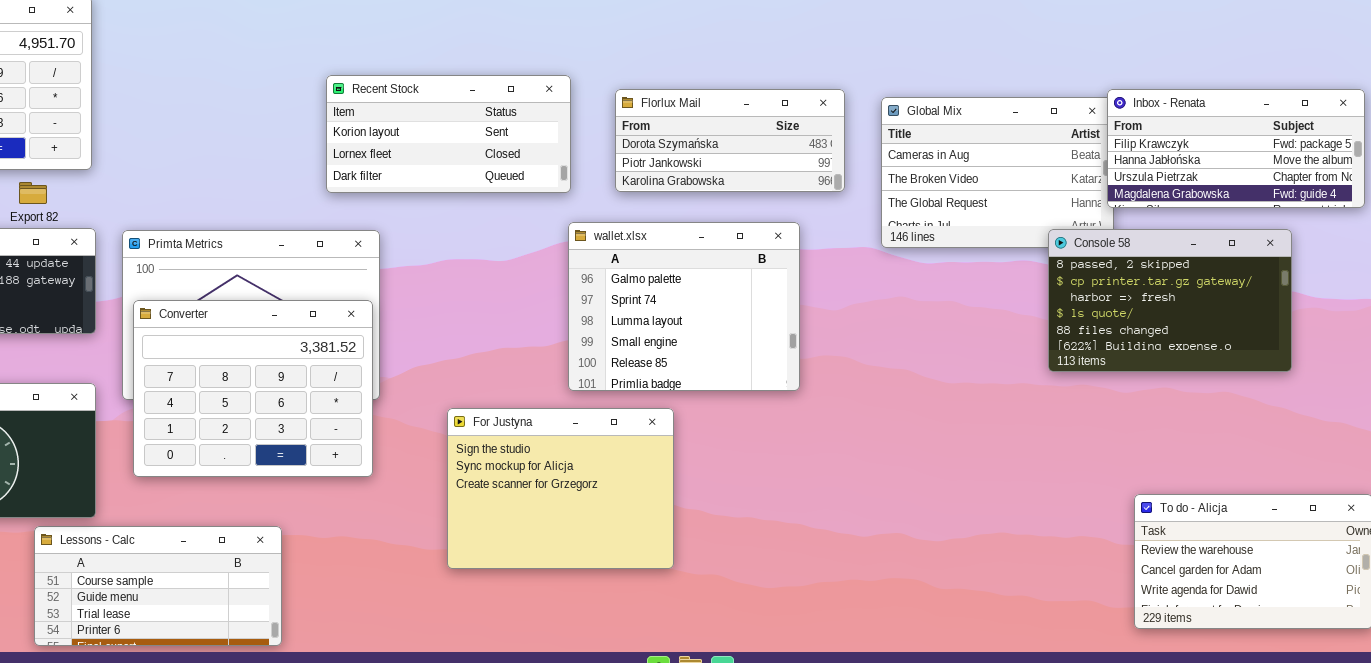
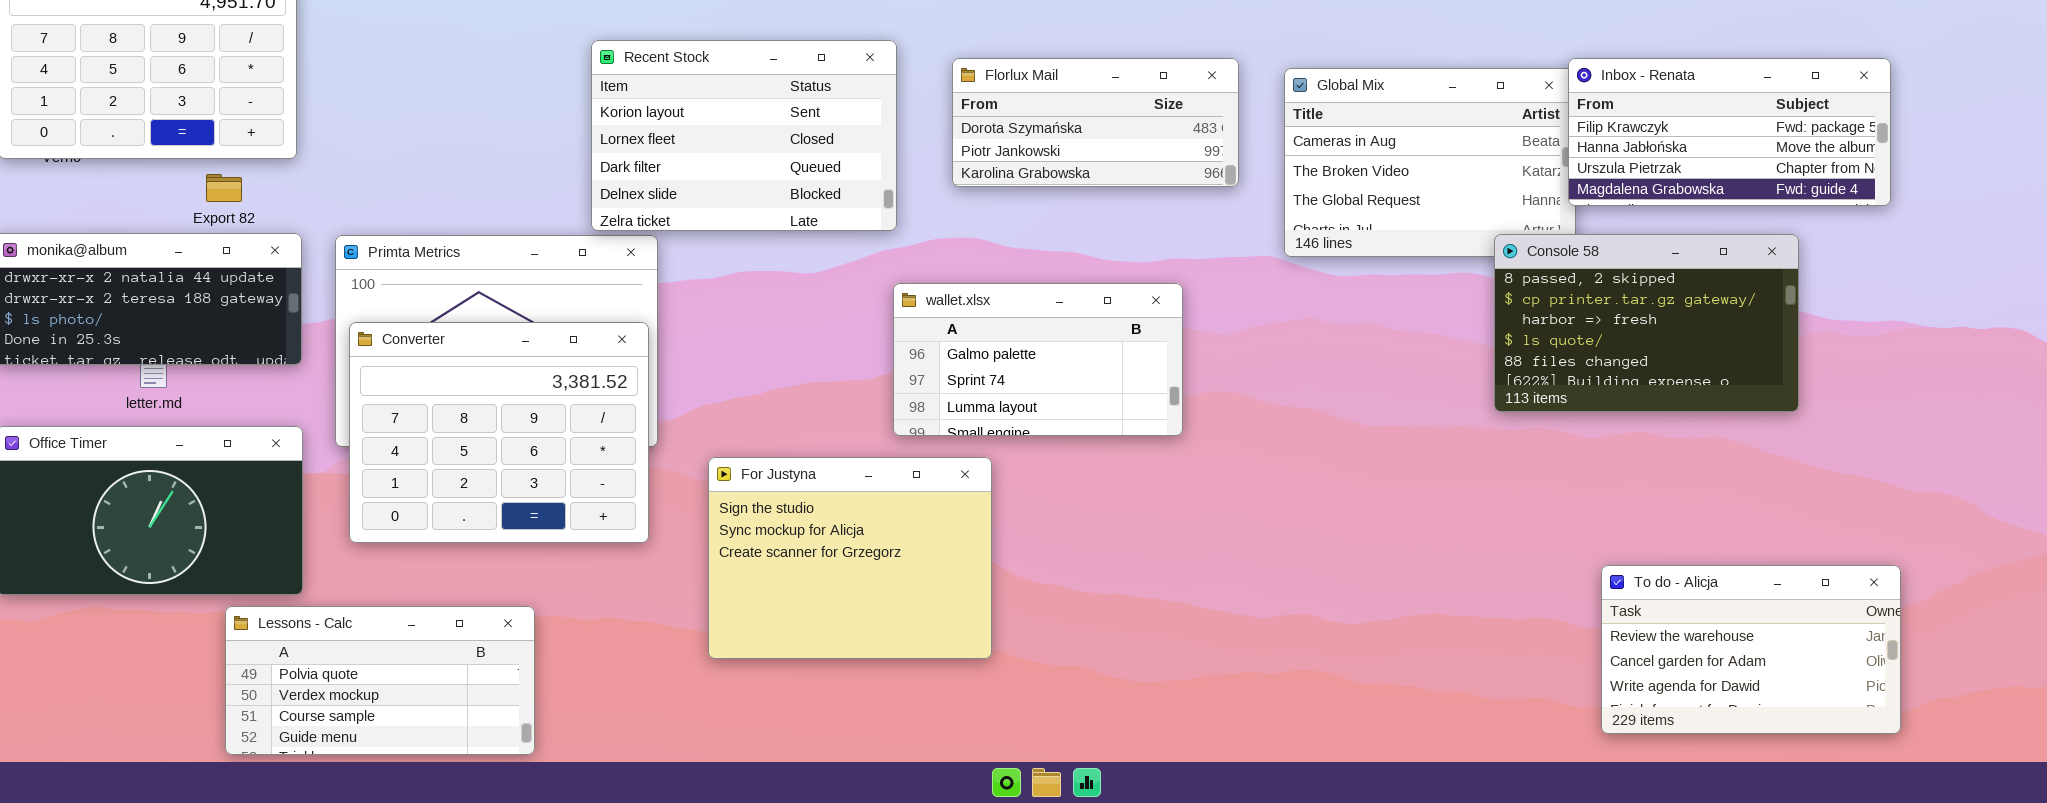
Recent Stock: [326,75,571,193] -> [591,40,897,231], resized
wallet.xlsx: [568,222,800,391] -> [893,283,1183,436], resized
For Justyna: [447,408,674,569] -> [708,457,992,659], moved
Lessons - Calc: [34,526,282,646] -> [225,606,535,755], scrolled up 2 rows

